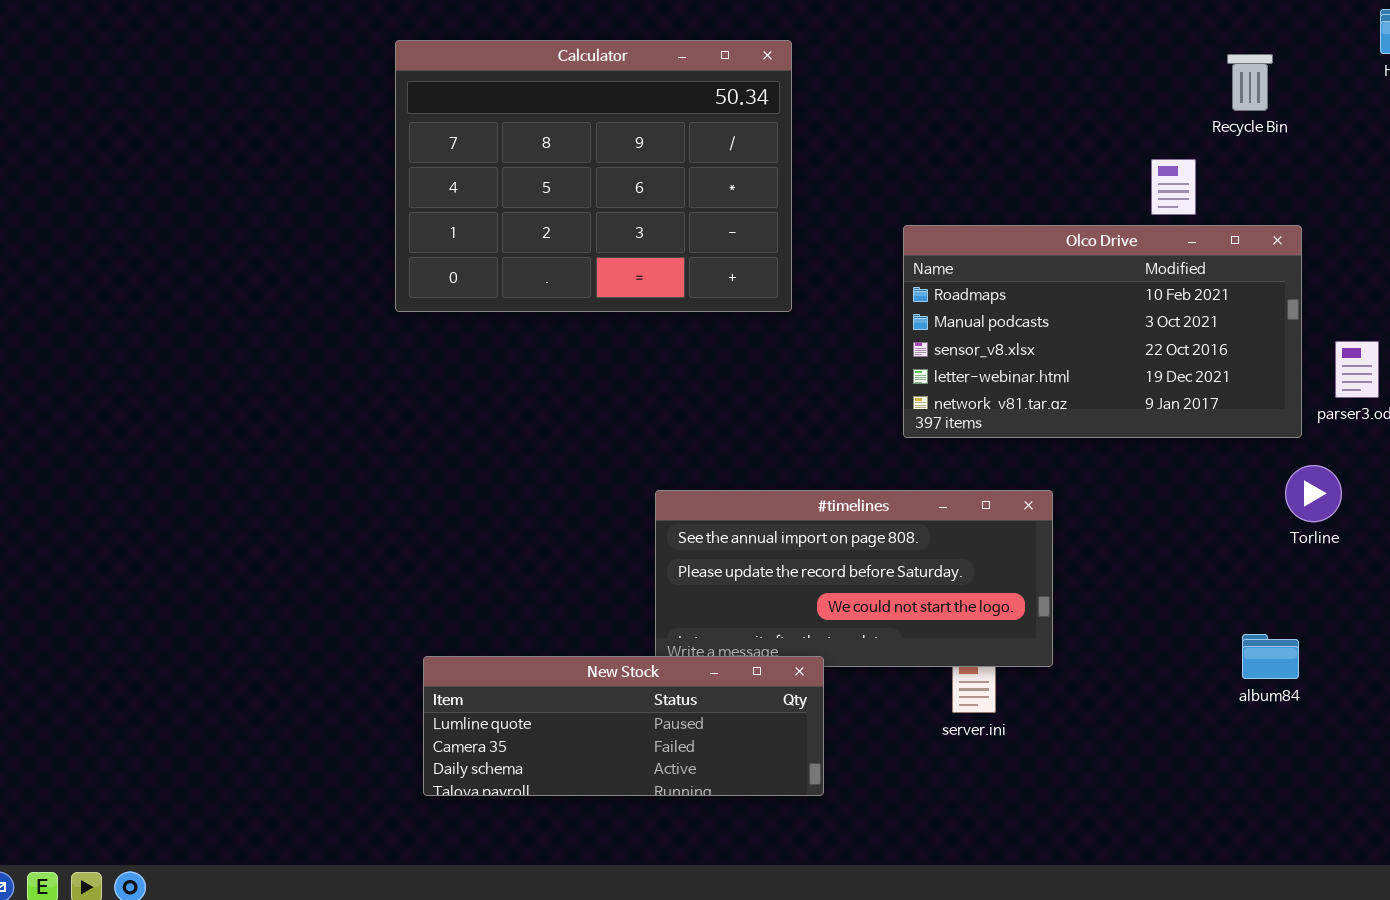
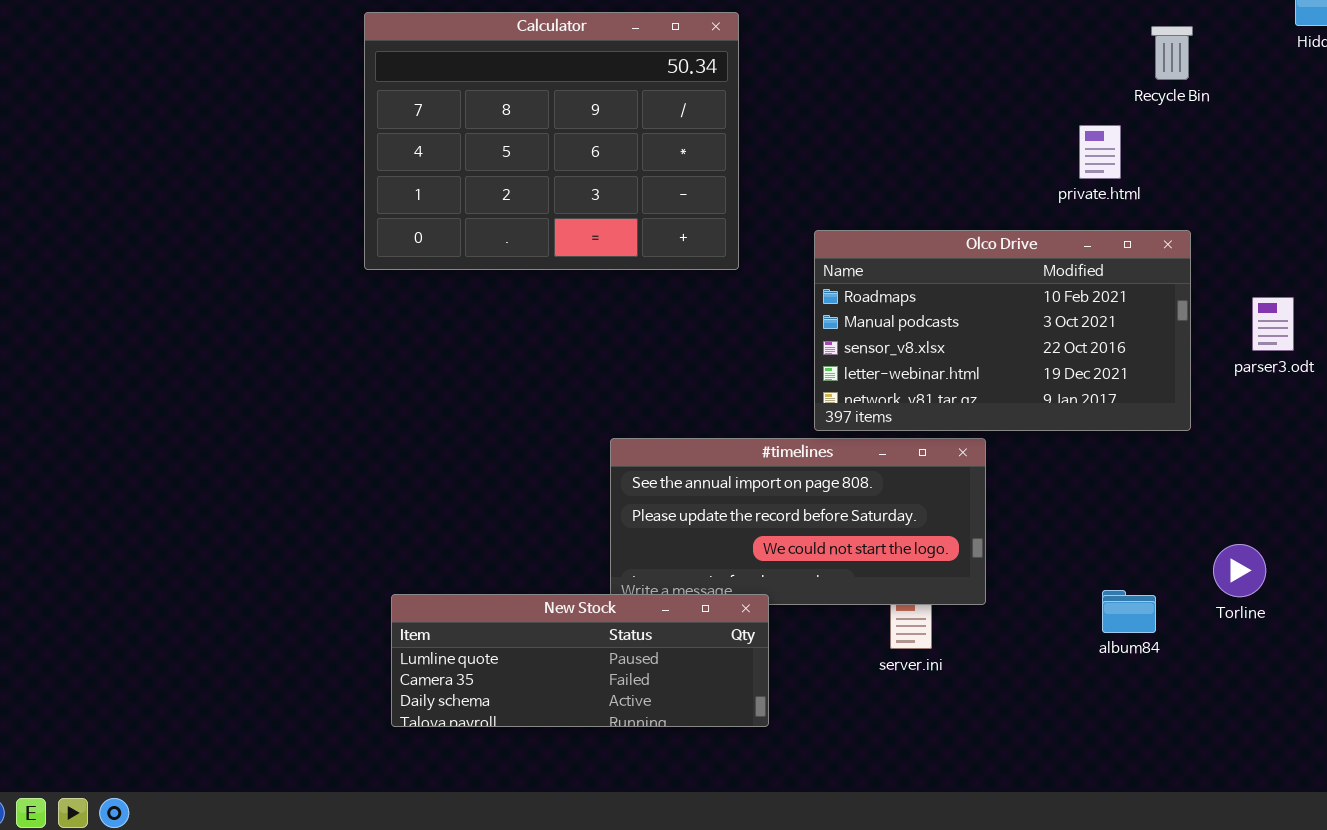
Olco Drive: [903,225,1302,438] -> [814,230,1191,431], moved
Torline: [1285,465,1342,522] -> [1213,544,1266,597], moved
album84: [1242,634,1299,679] -> [1102,590,1156,633], moved

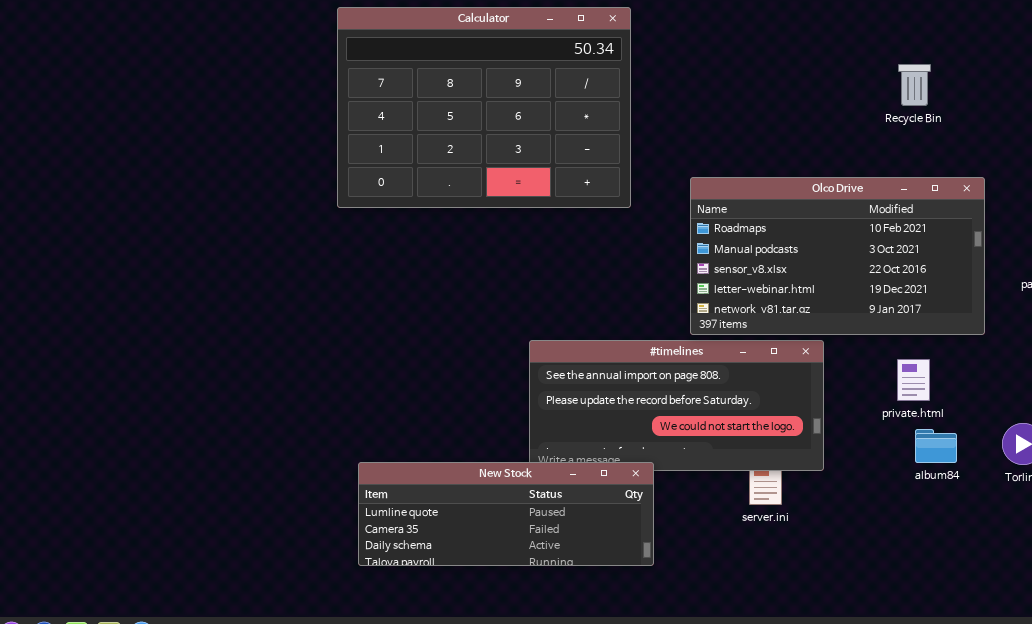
Recycle Bin: [1151,26,1193,80] -> [898,64,931,106], moved
private.html: [1079,125,1121,179] -> [897,359,930,401], moved
album84: [1102,590,1156,633] -> [915,429,957,463], moved

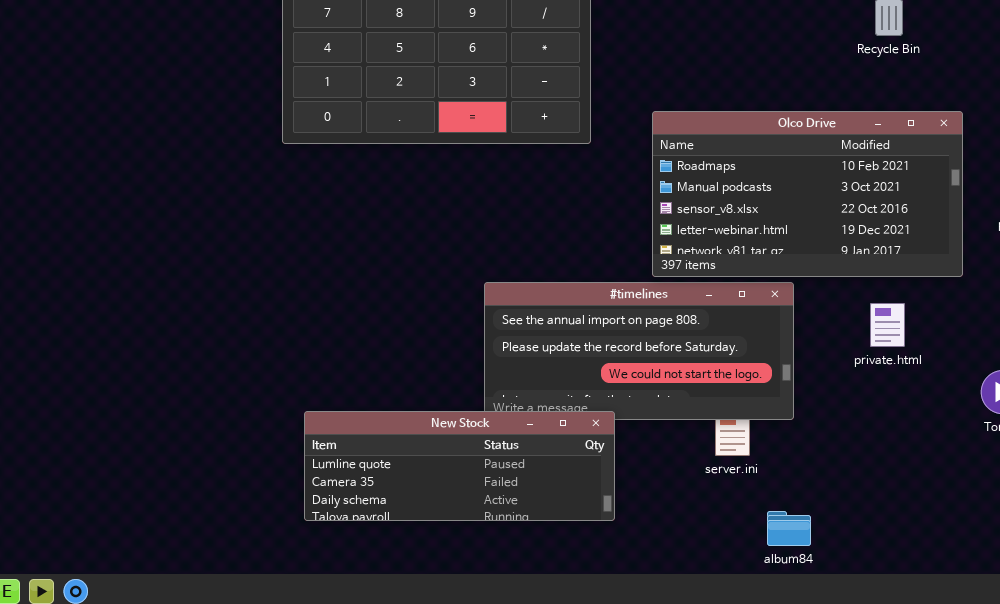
album84: [915,429,957,463] -> [767,511,811,546], moved

